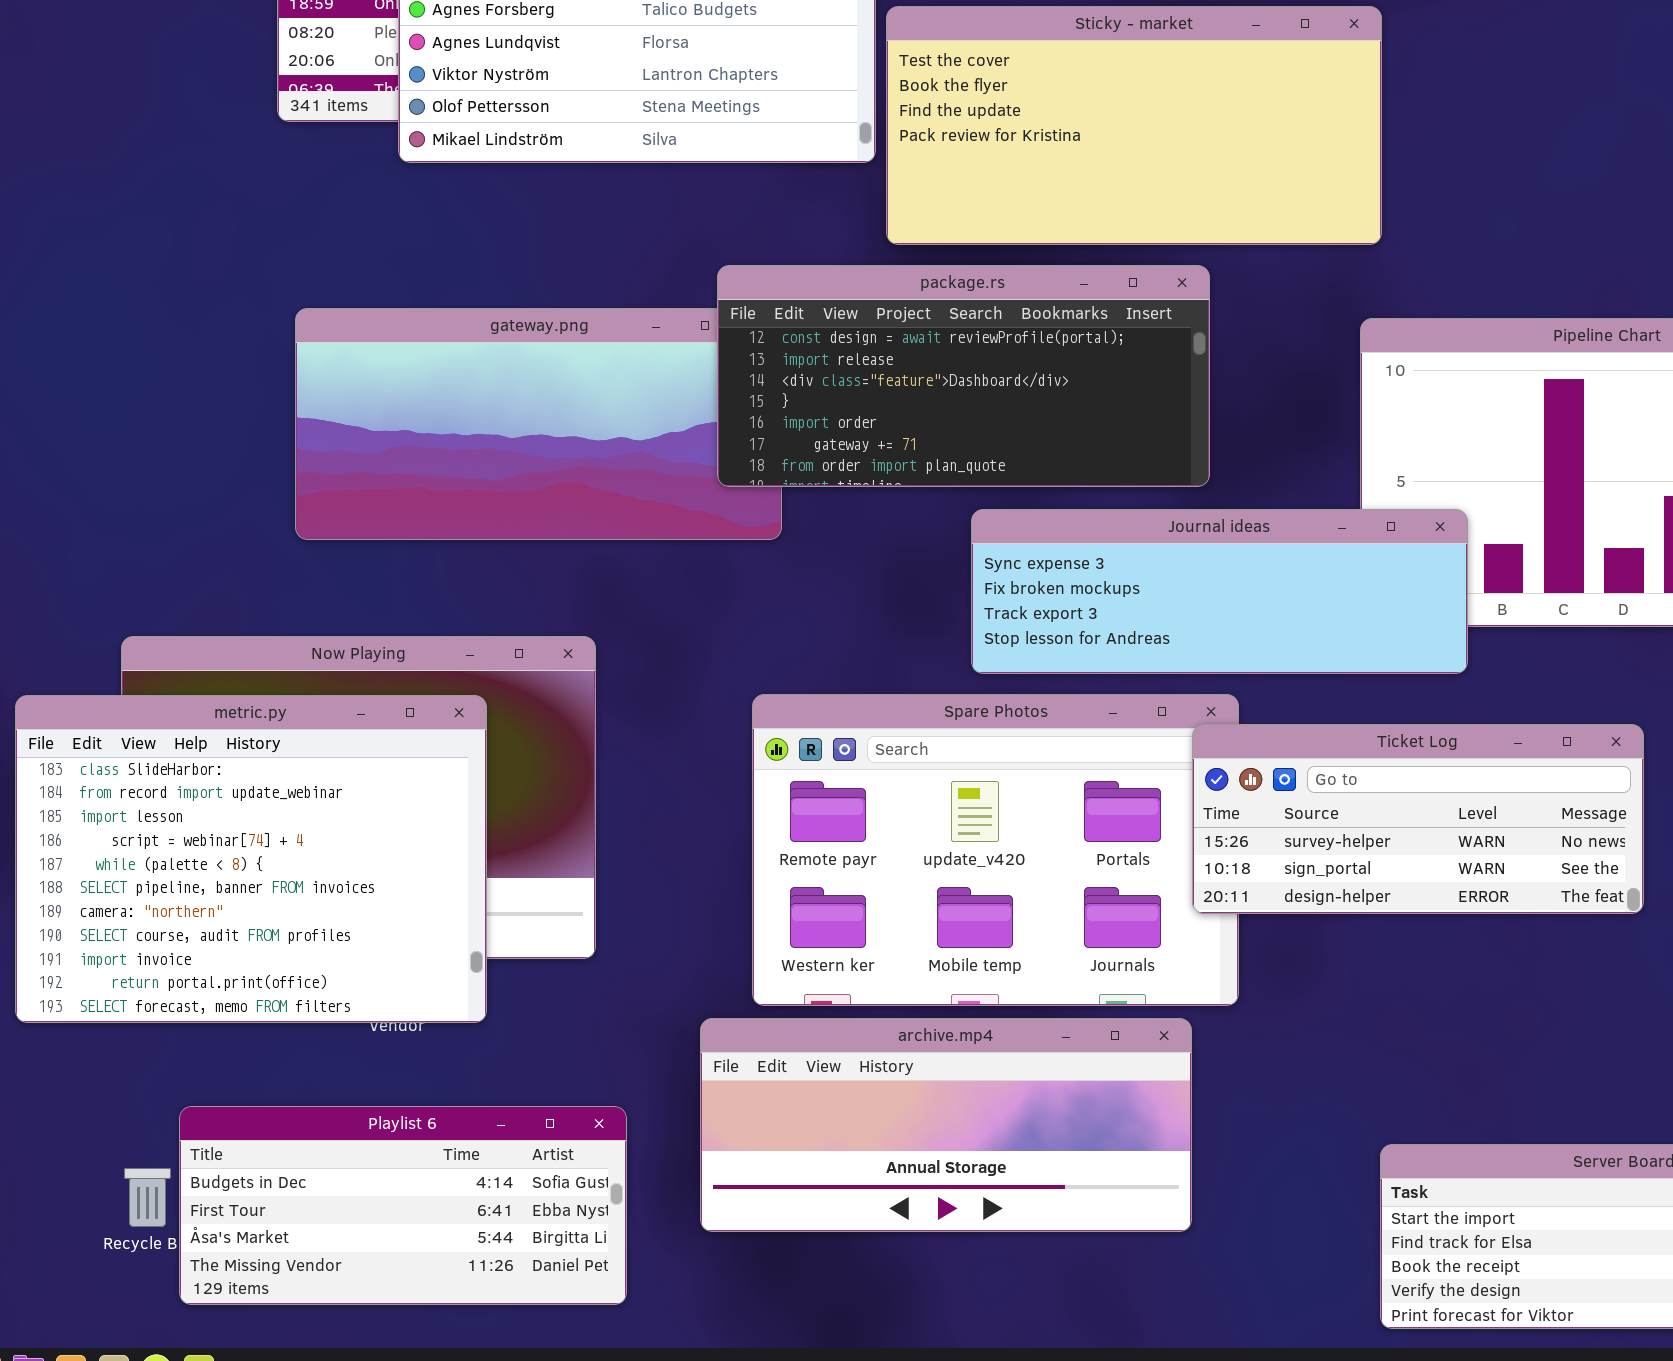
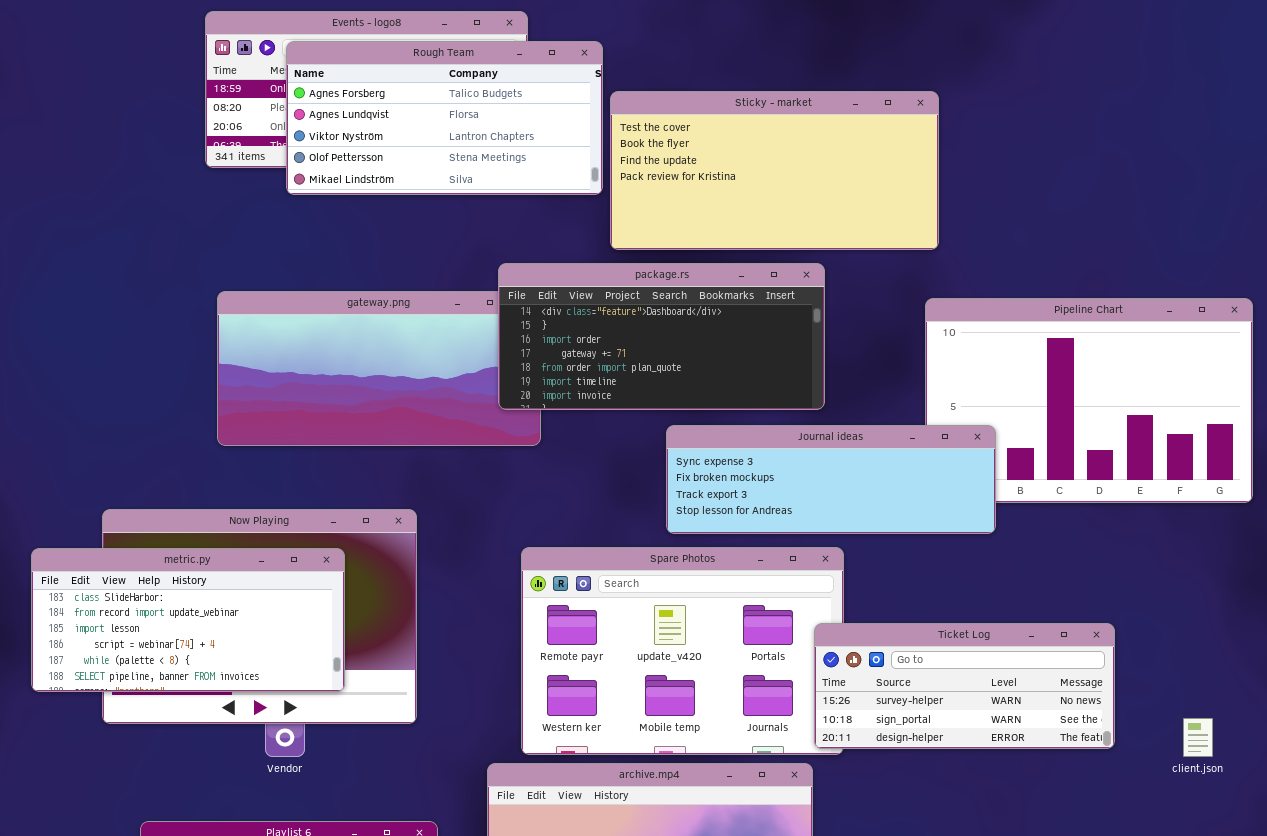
package.rs: [717,265,1210,487] -> [498,263,825,410], scrolled down 2 rows
metric.py: [15,695,487,1023] -> [31,548,345,692], resized
Ticket Log: [1192,724,1644,914] -> [814,623,1115,749], moved

